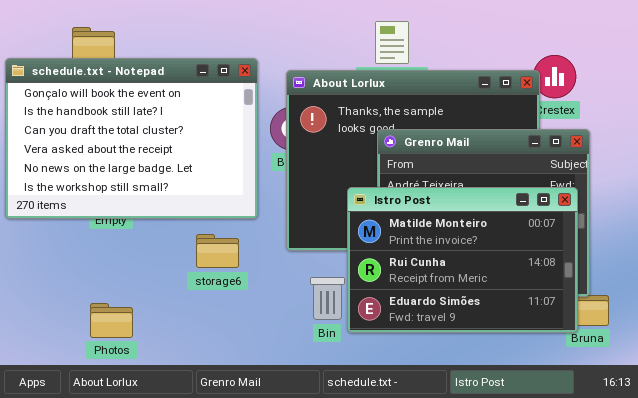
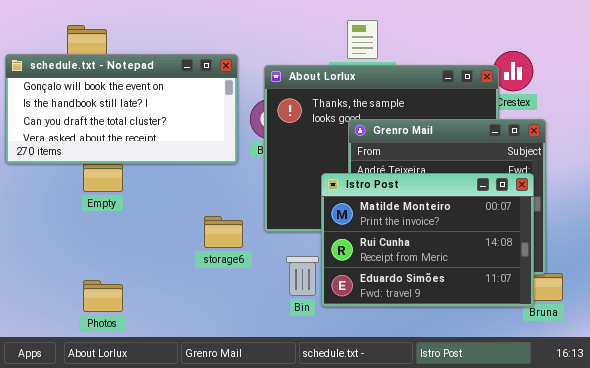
schedule.txt - Notepad: [5,58,258,219] -> [5,54,238,164], resized
storage6: [196,234,239,268] -> [204,216,243,248], moved

